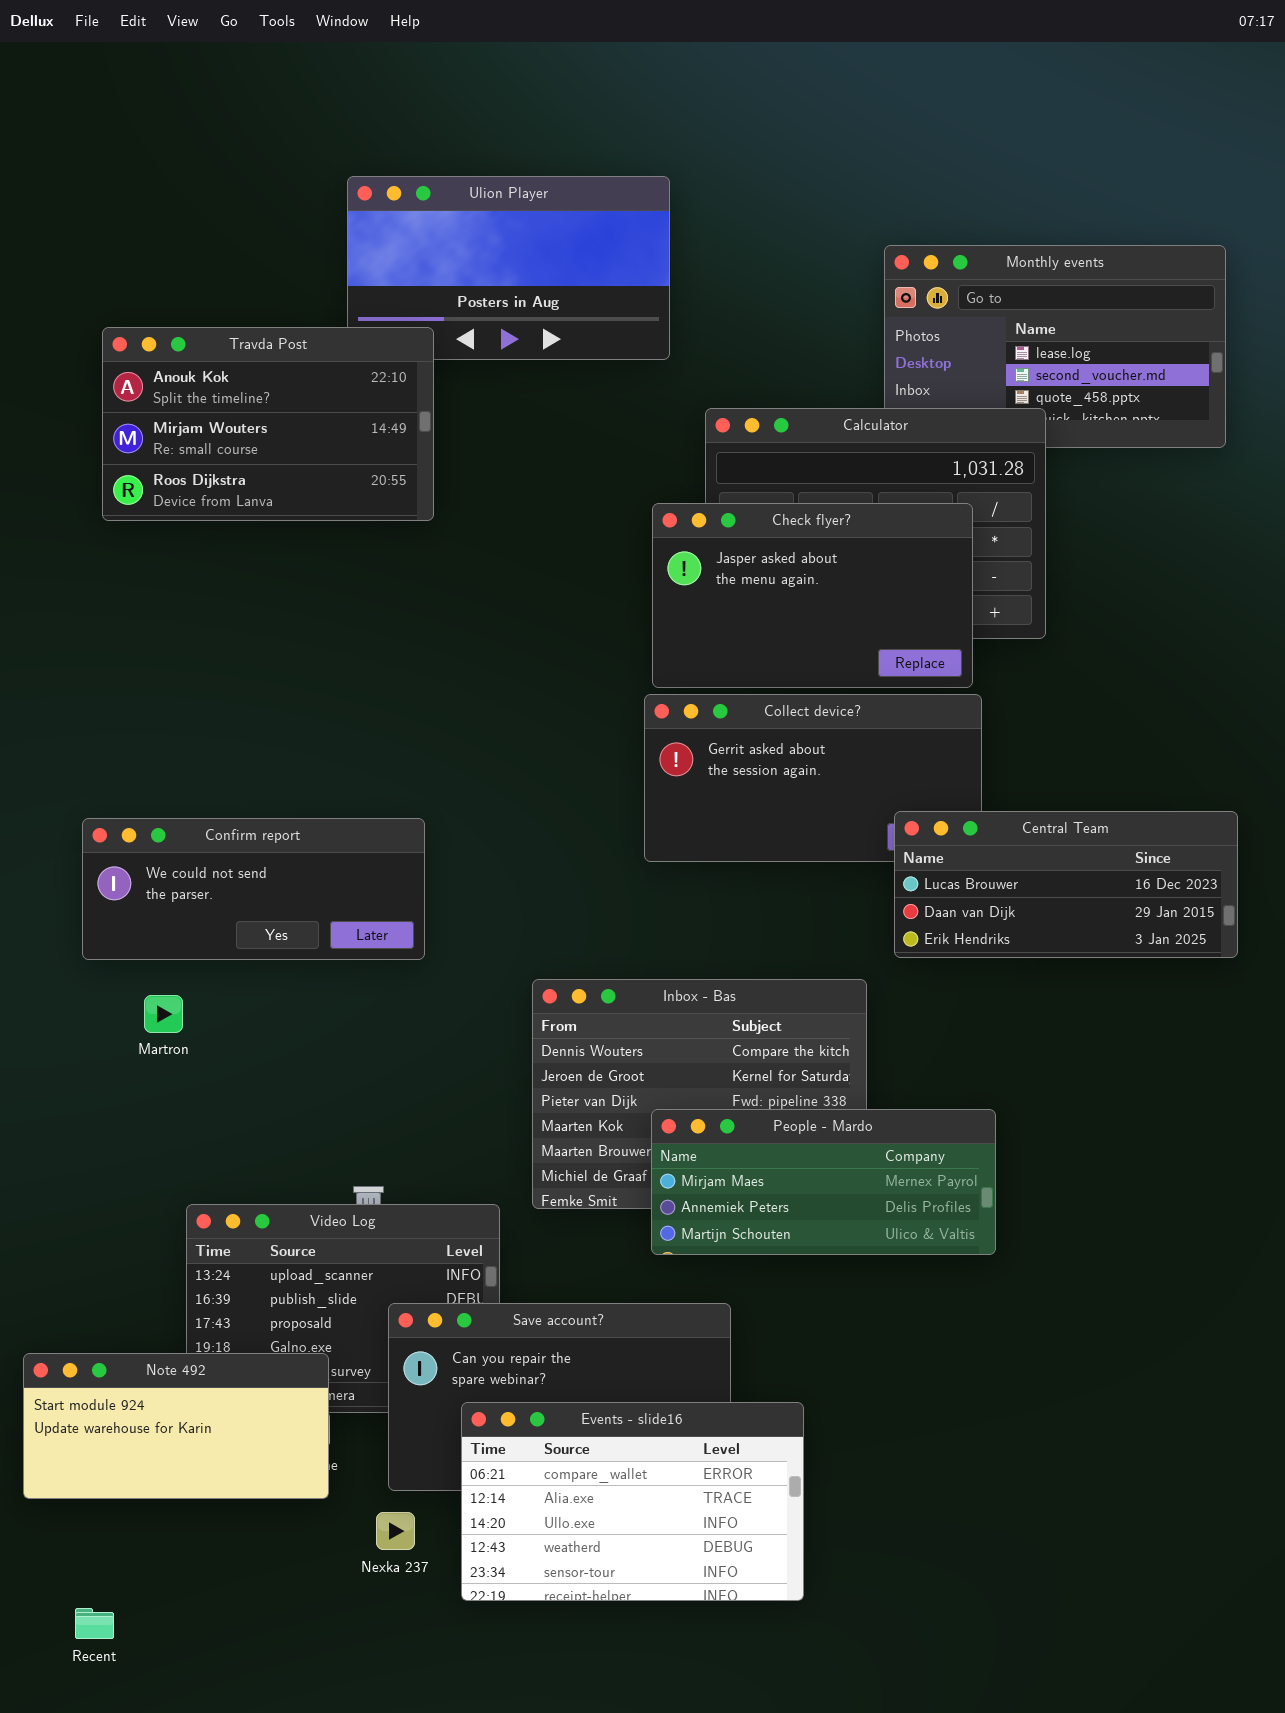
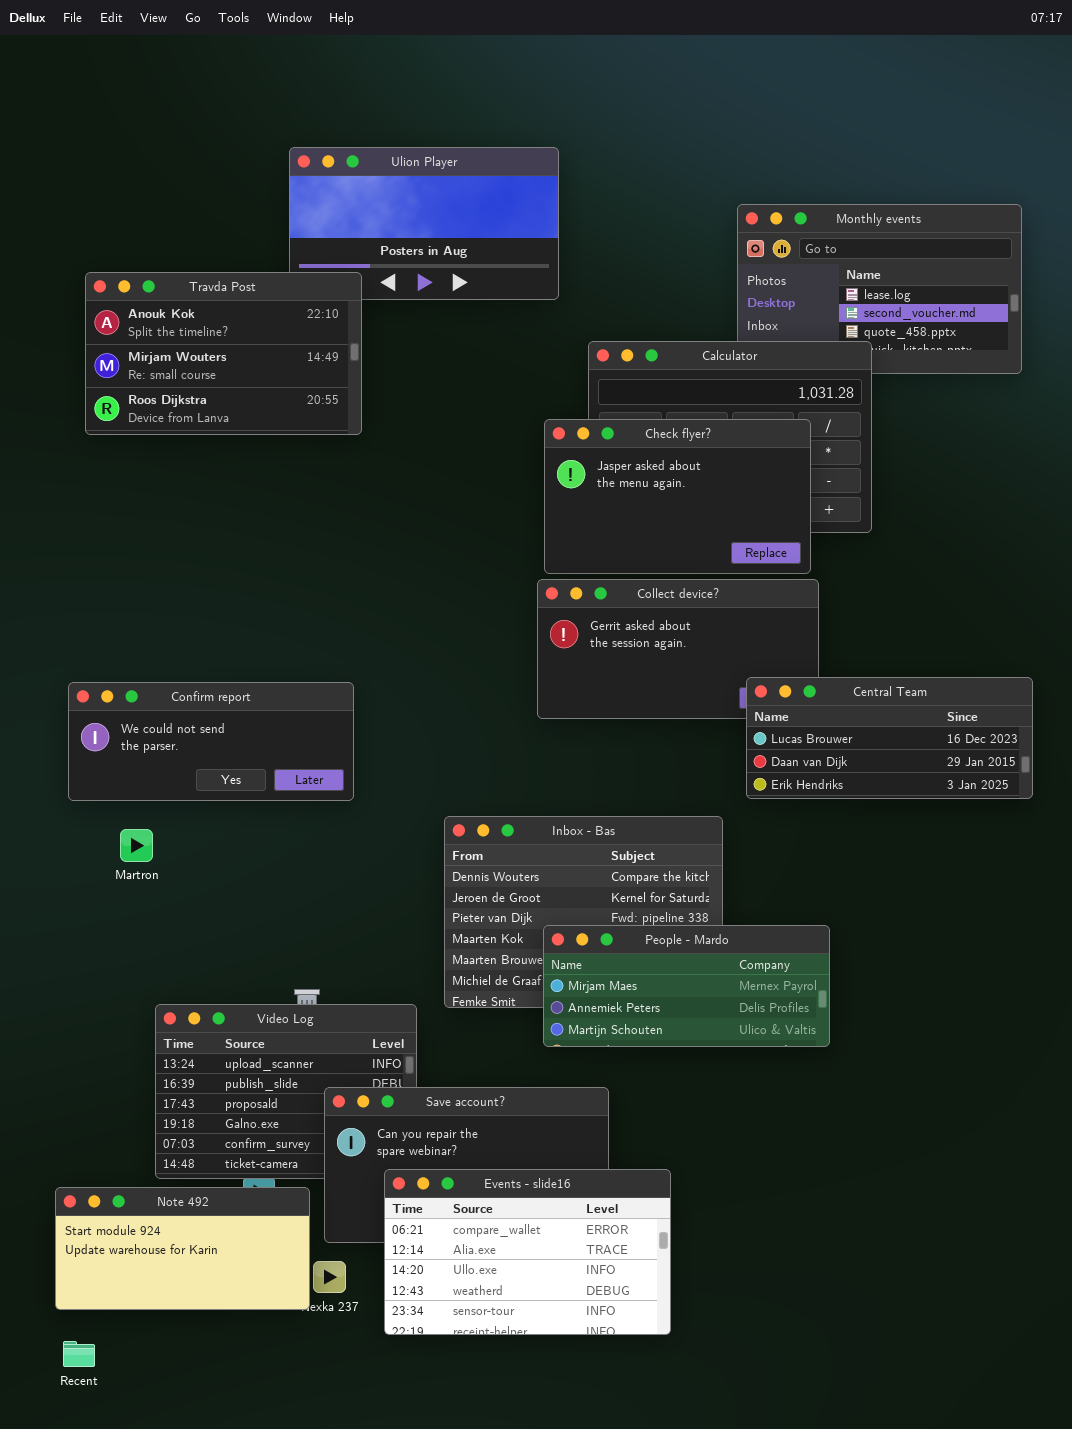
Note 492: [23,1353,329,1499] -> [55,1187,310,1310], moved

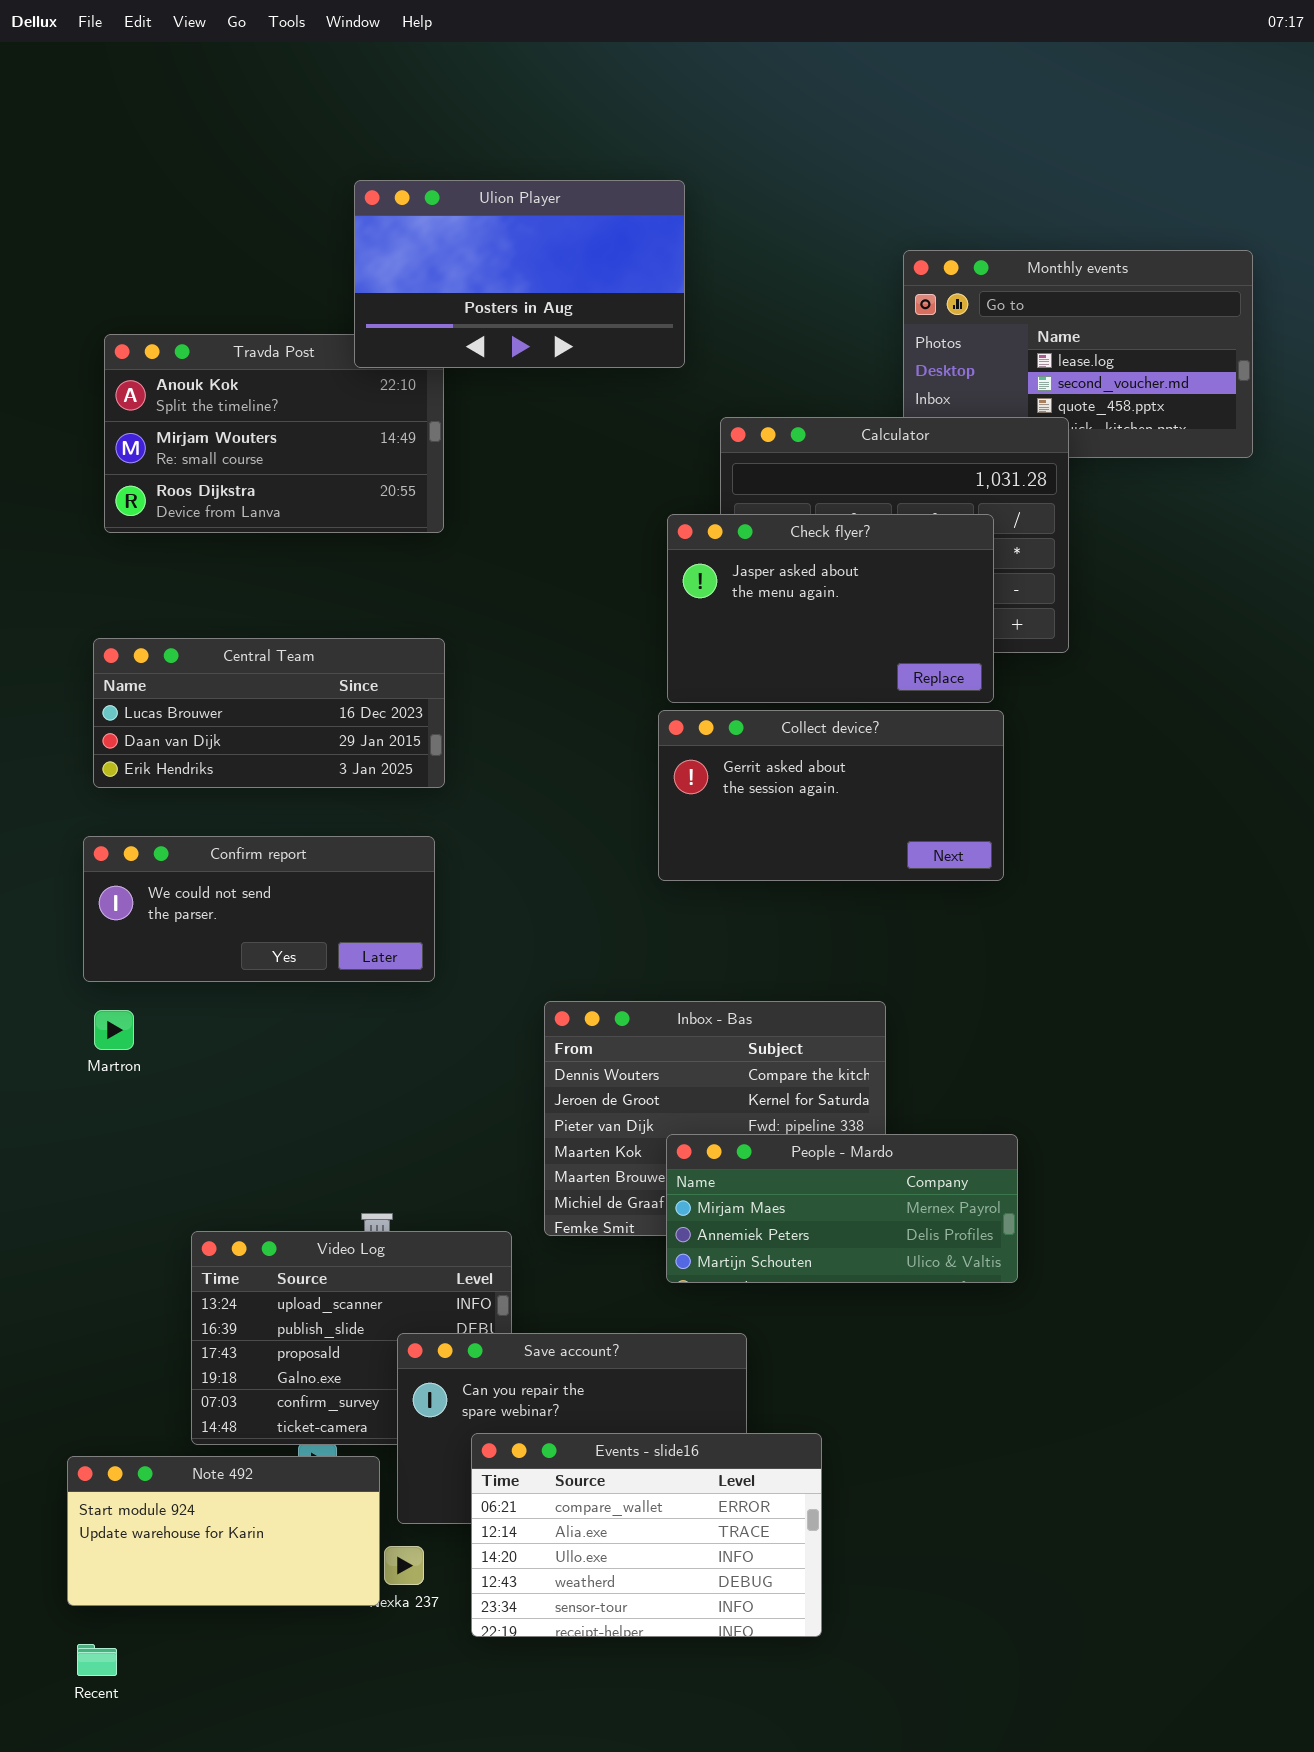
Ulion Player: [289,147,559,300] -> [354,180,685,368], raised
Central Team: [746,677,1033,799] -> [93,638,445,788], moved
Martron: [120,829,153,862] -> [94,1010,134,1050], moved

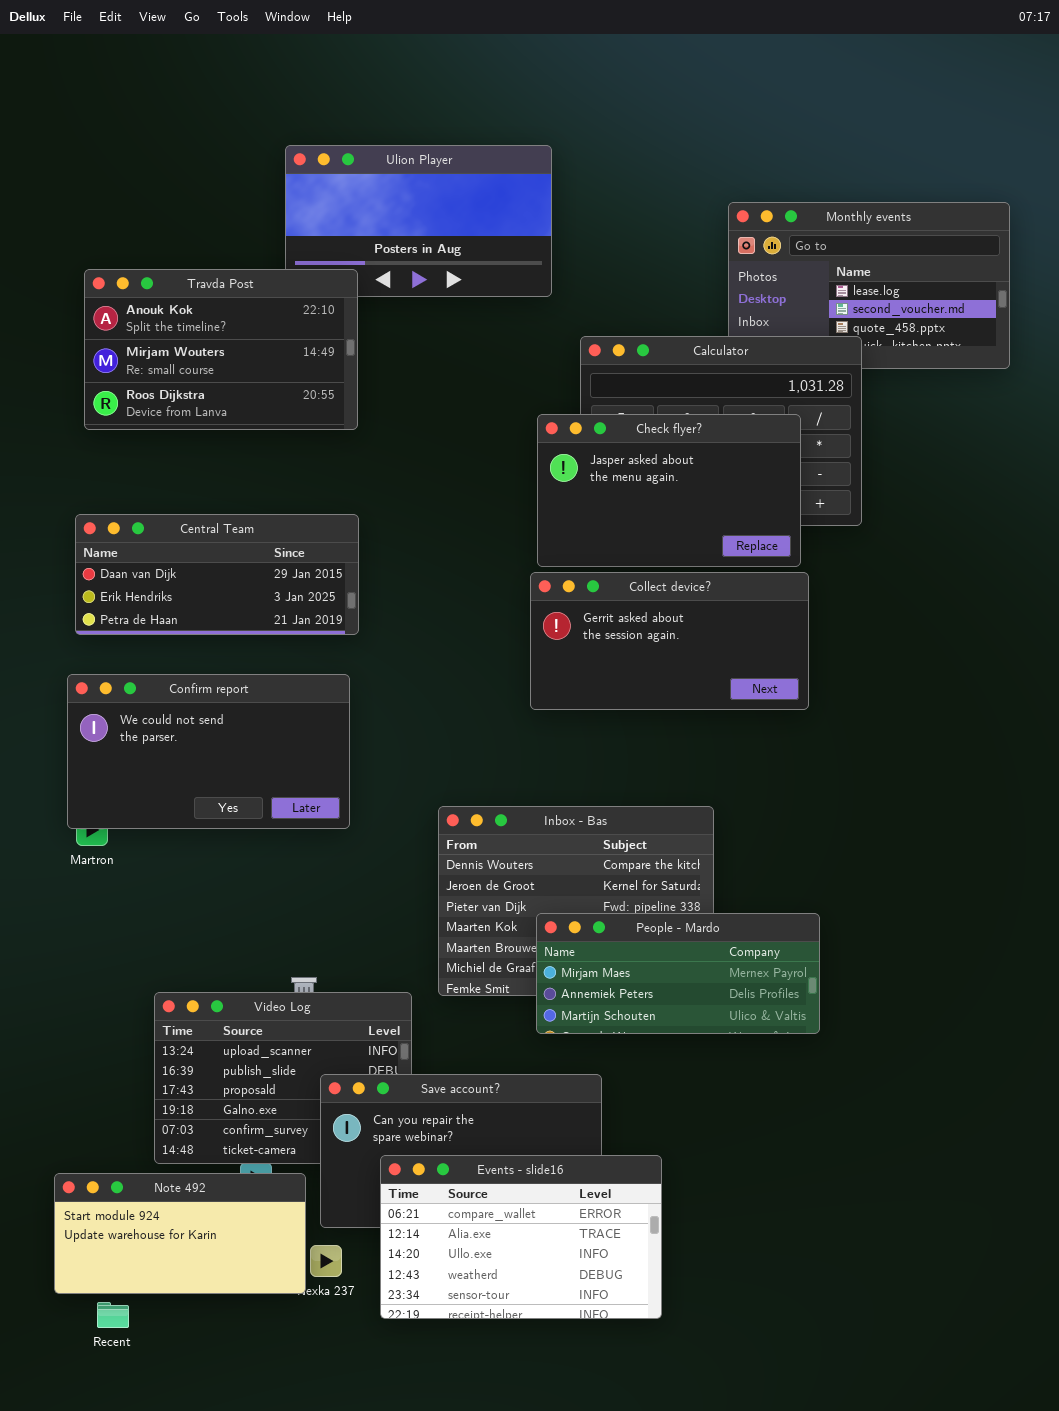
Travda Post: [104,334,444,533] -> [84,269,358,430], raised
Central Team: [93,638,445,788] -> [75,514,359,635], scrolled down 1 row
Confirm report: [83,836,435,982] -> [67,674,350,829], resized
Recent: [77,1644,117,1676] -> [97,1302,129,1328], moved

